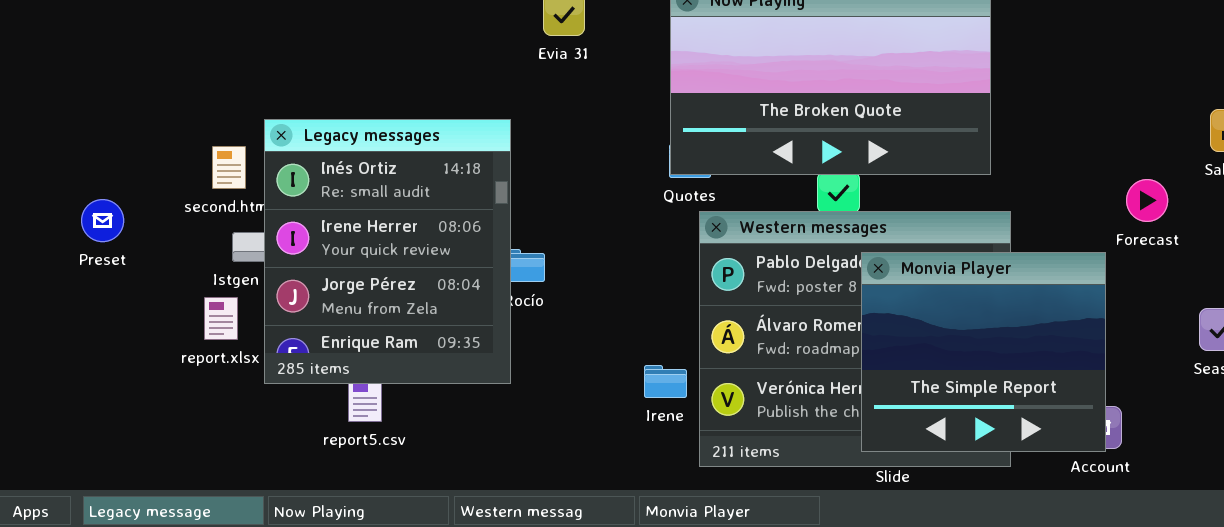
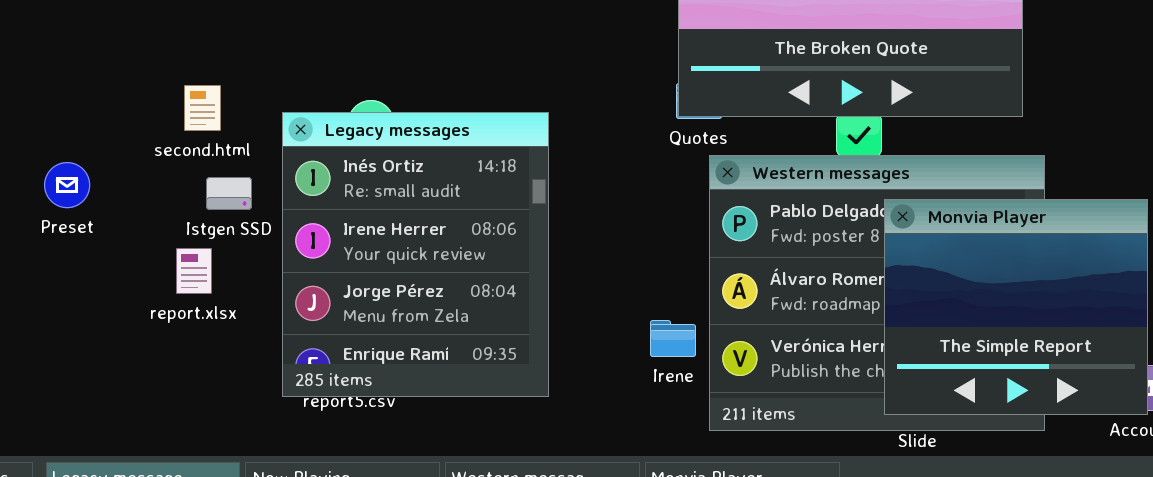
Legacy messages: [264,119,511,384] -> [282,112,549,397], moved
Preset: [81,199,124,242] -> [44,162,90,208], moved

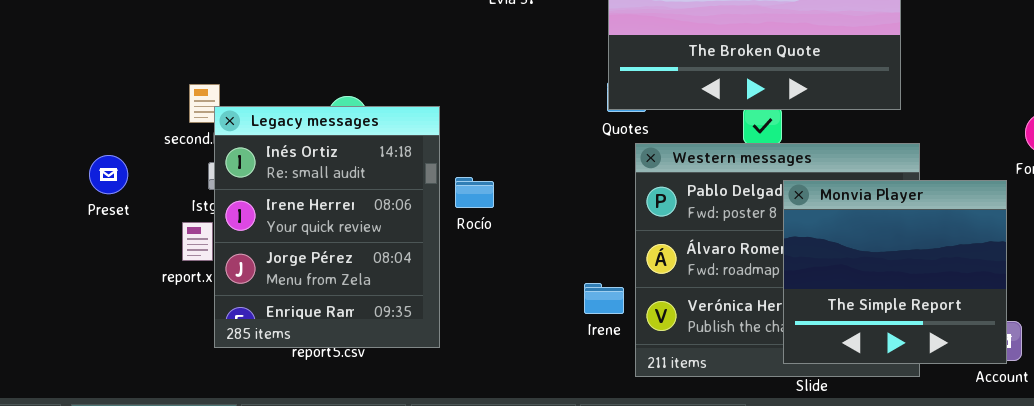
Legacy messages: [282,112,549,397] -> [214,106,440,348], moved
Preset: [44,162,90,208] -> [89,155,128,194], moved

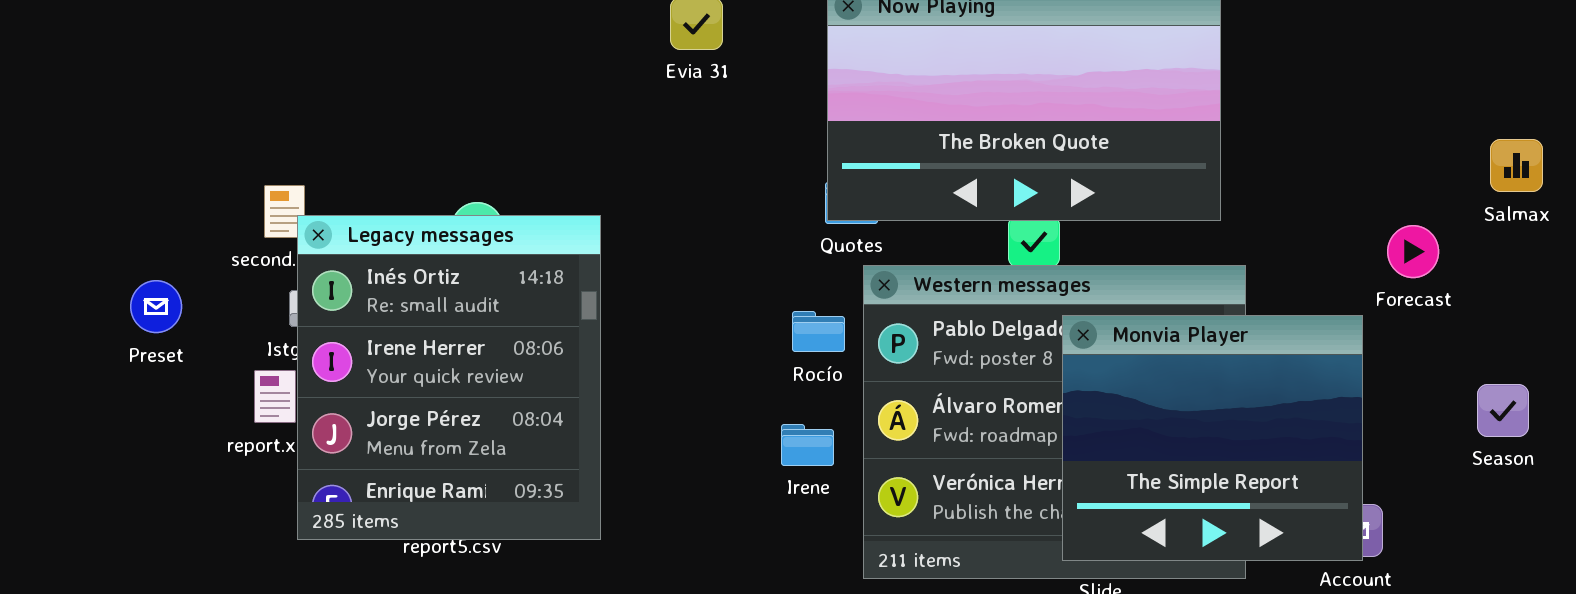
Rocío: [455,177,494,208] -> [792,311,845,352], moved
Irene: [584,283,624,314] -> [781,424,834,466], moved

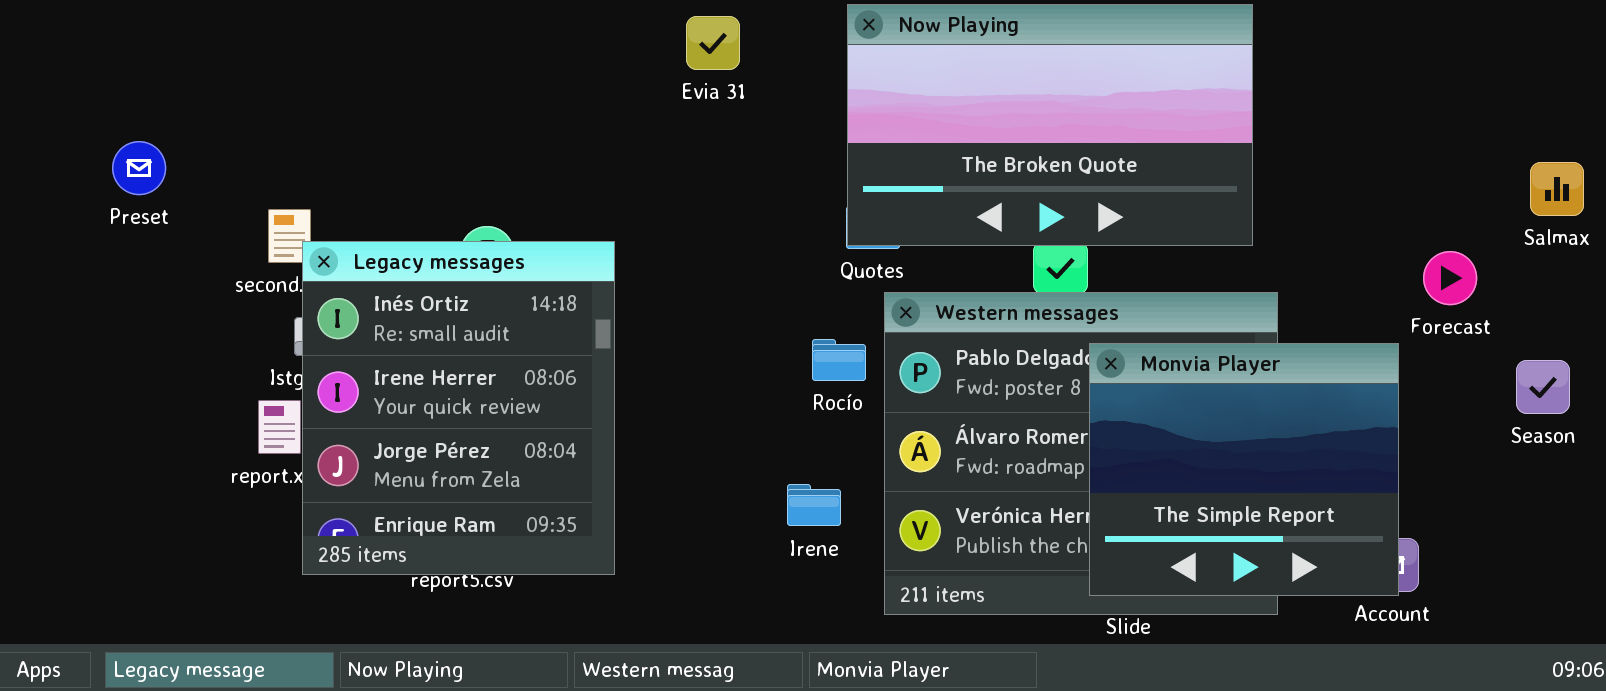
Preset: [130,280,182,333] -> [112,141,166,195], moved
Season: [1477,384,1529,437] -> [1516,360,1570,414], moved
Irene: [781,424,834,466] -> [787,484,841,526], moved

